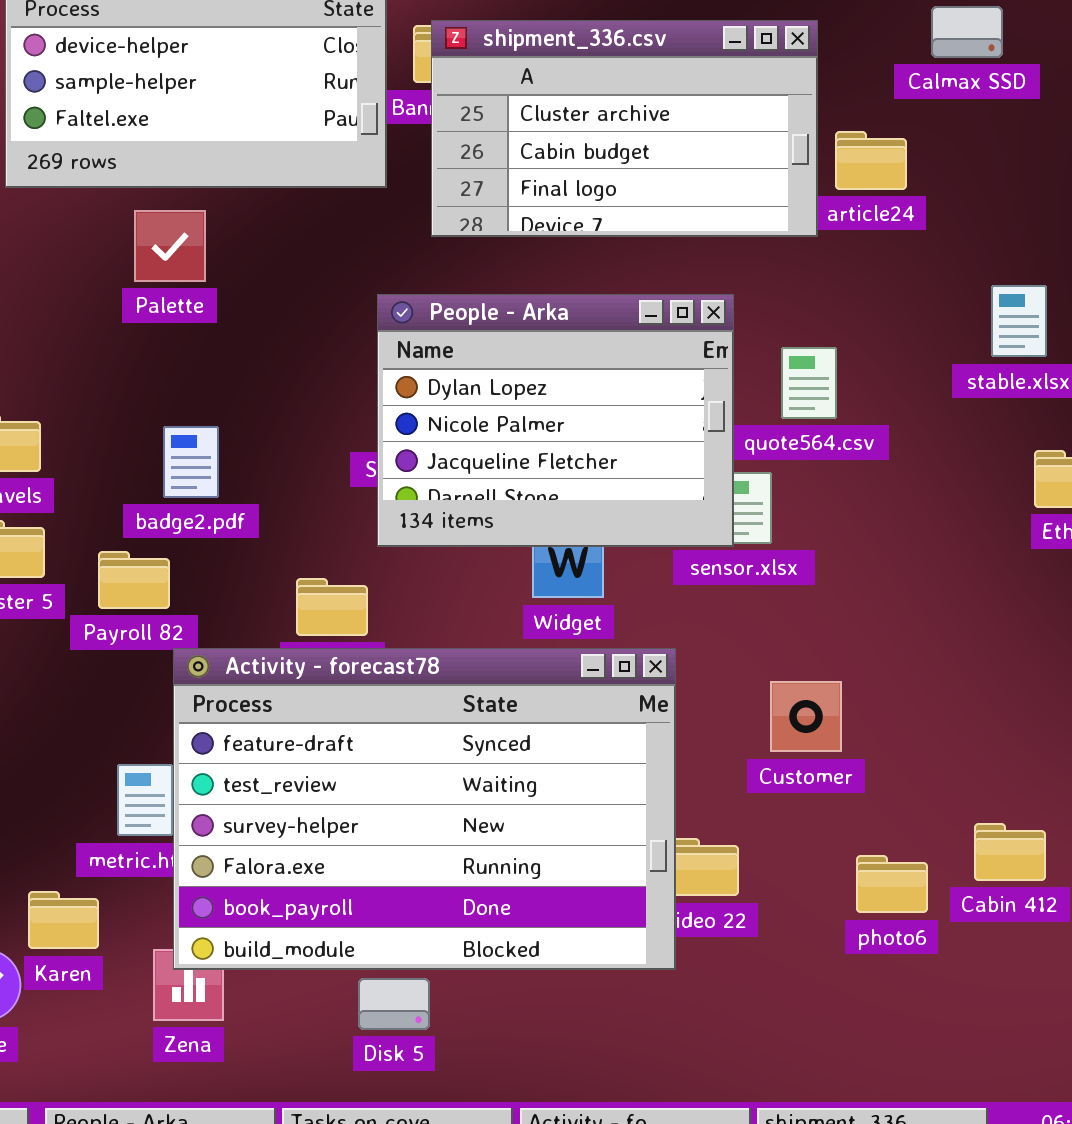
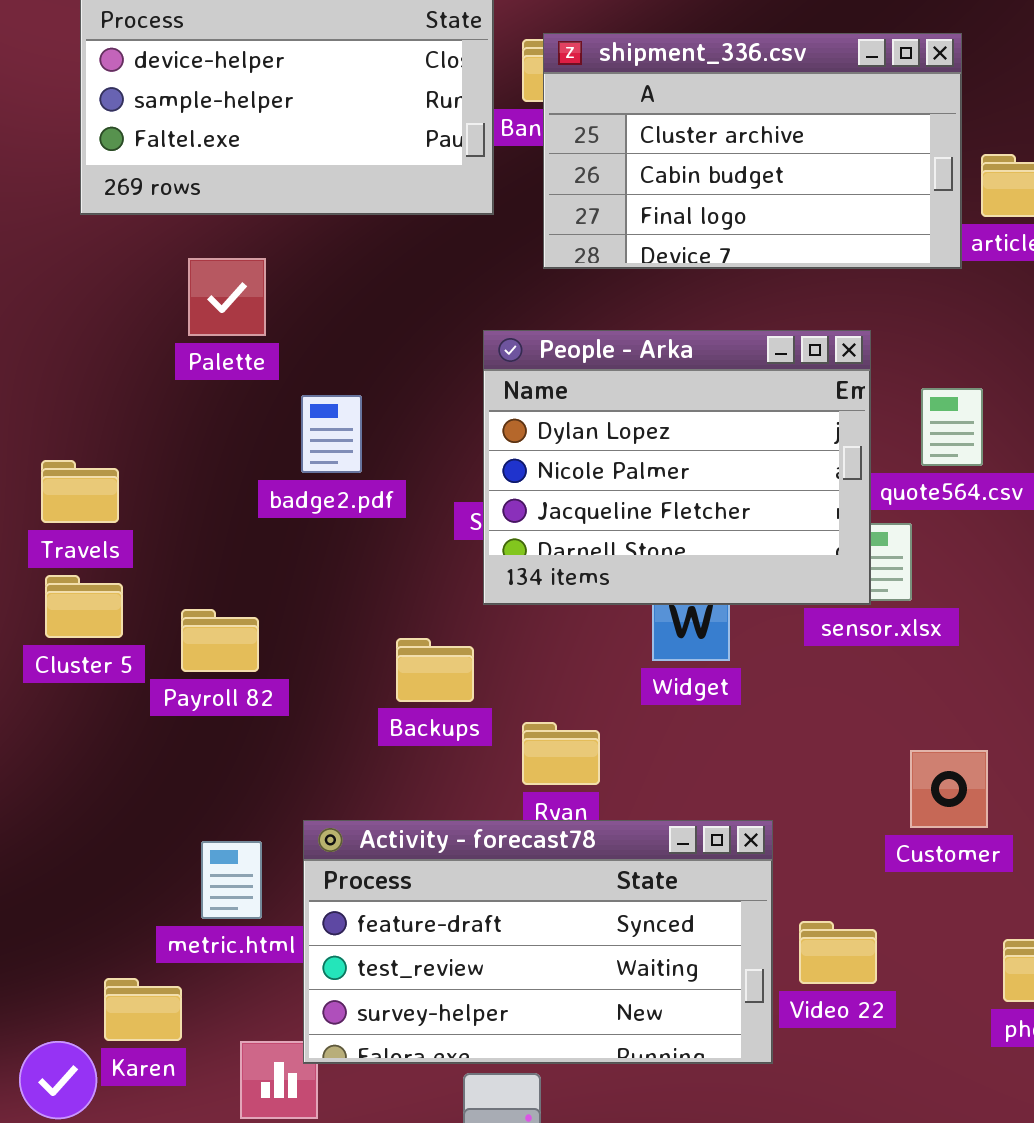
Palette: [134,210,206,282] -> [188,258,266,336], moved
badge2.pdf: [163,426,219,498] -> [301,395,362,473], moved
Activity - forecast78: [173,648,676,970] -> [303,820,773,1064], moved, resized

